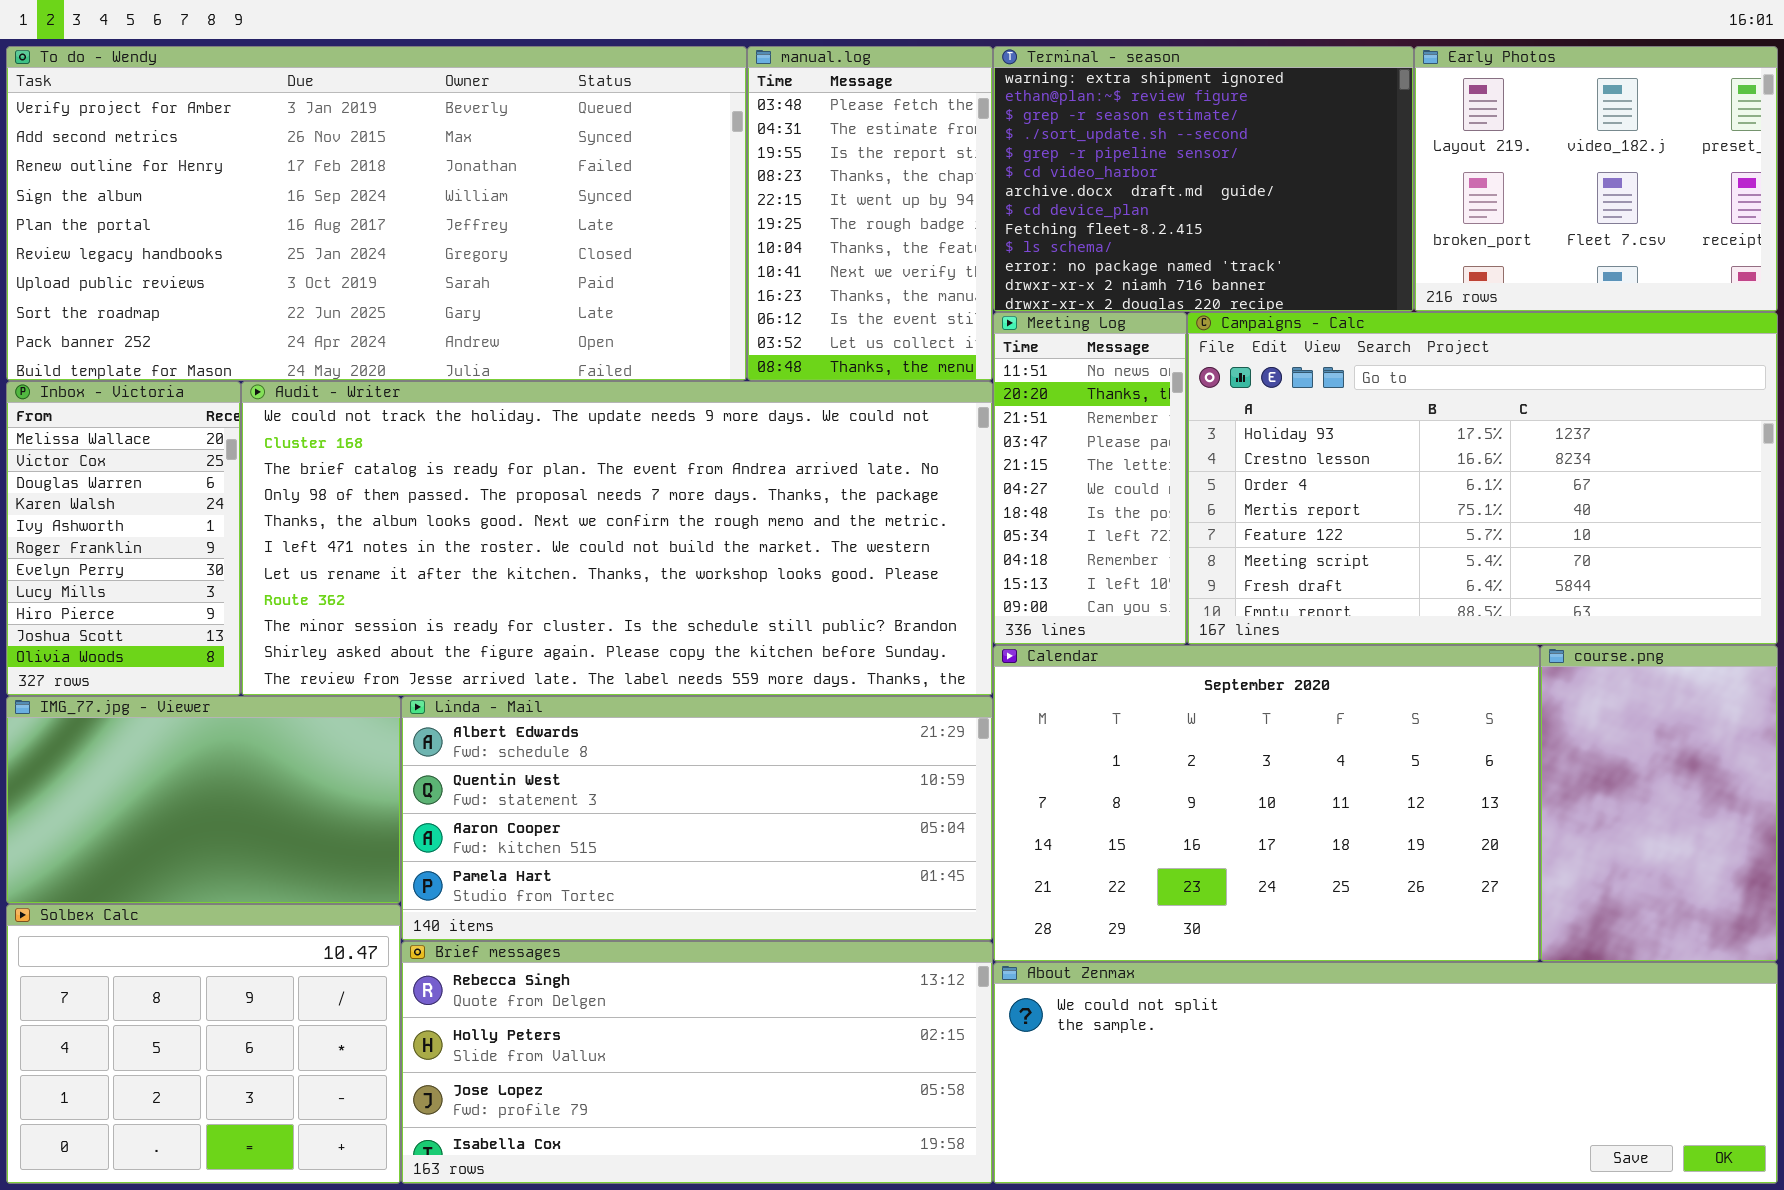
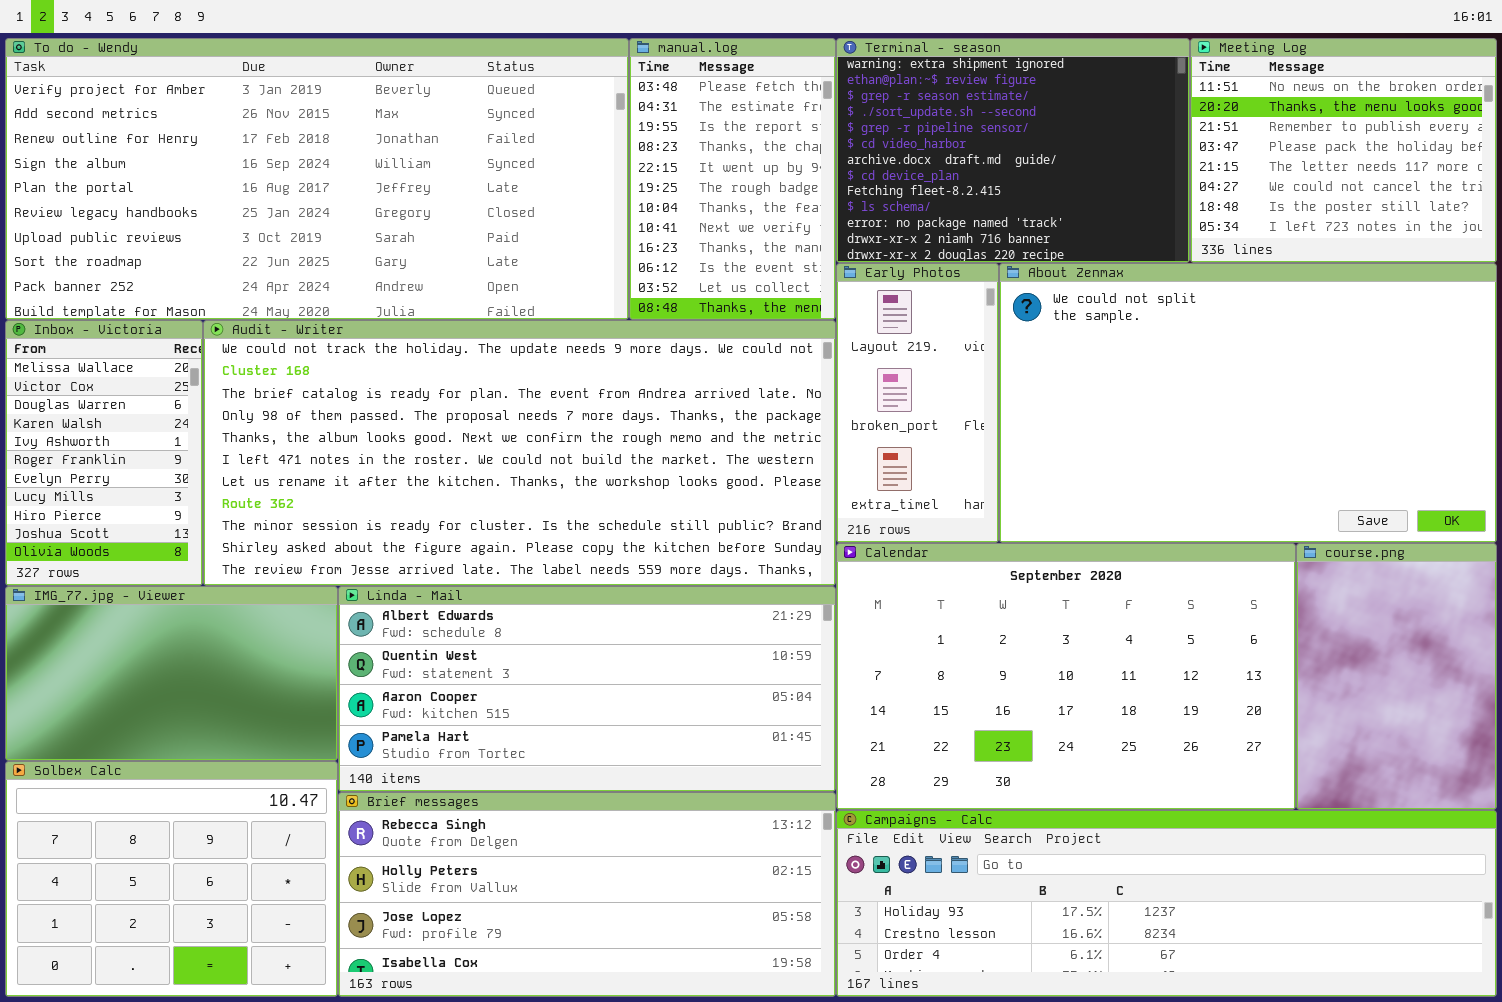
Early Photos: [1414,46,1778,312] -> [836,263,999,543], moved, resized
Meeting Log: [993,312,1187,645] -> [1190,38,1497,263], moved, resized
Campaigns - Calc: [1187,312,1778,645] -> [836,810,1497,997], moved, resized
About Zenmax: [993,962,1778,1184] -> [999,263,1497,543], moved, resized

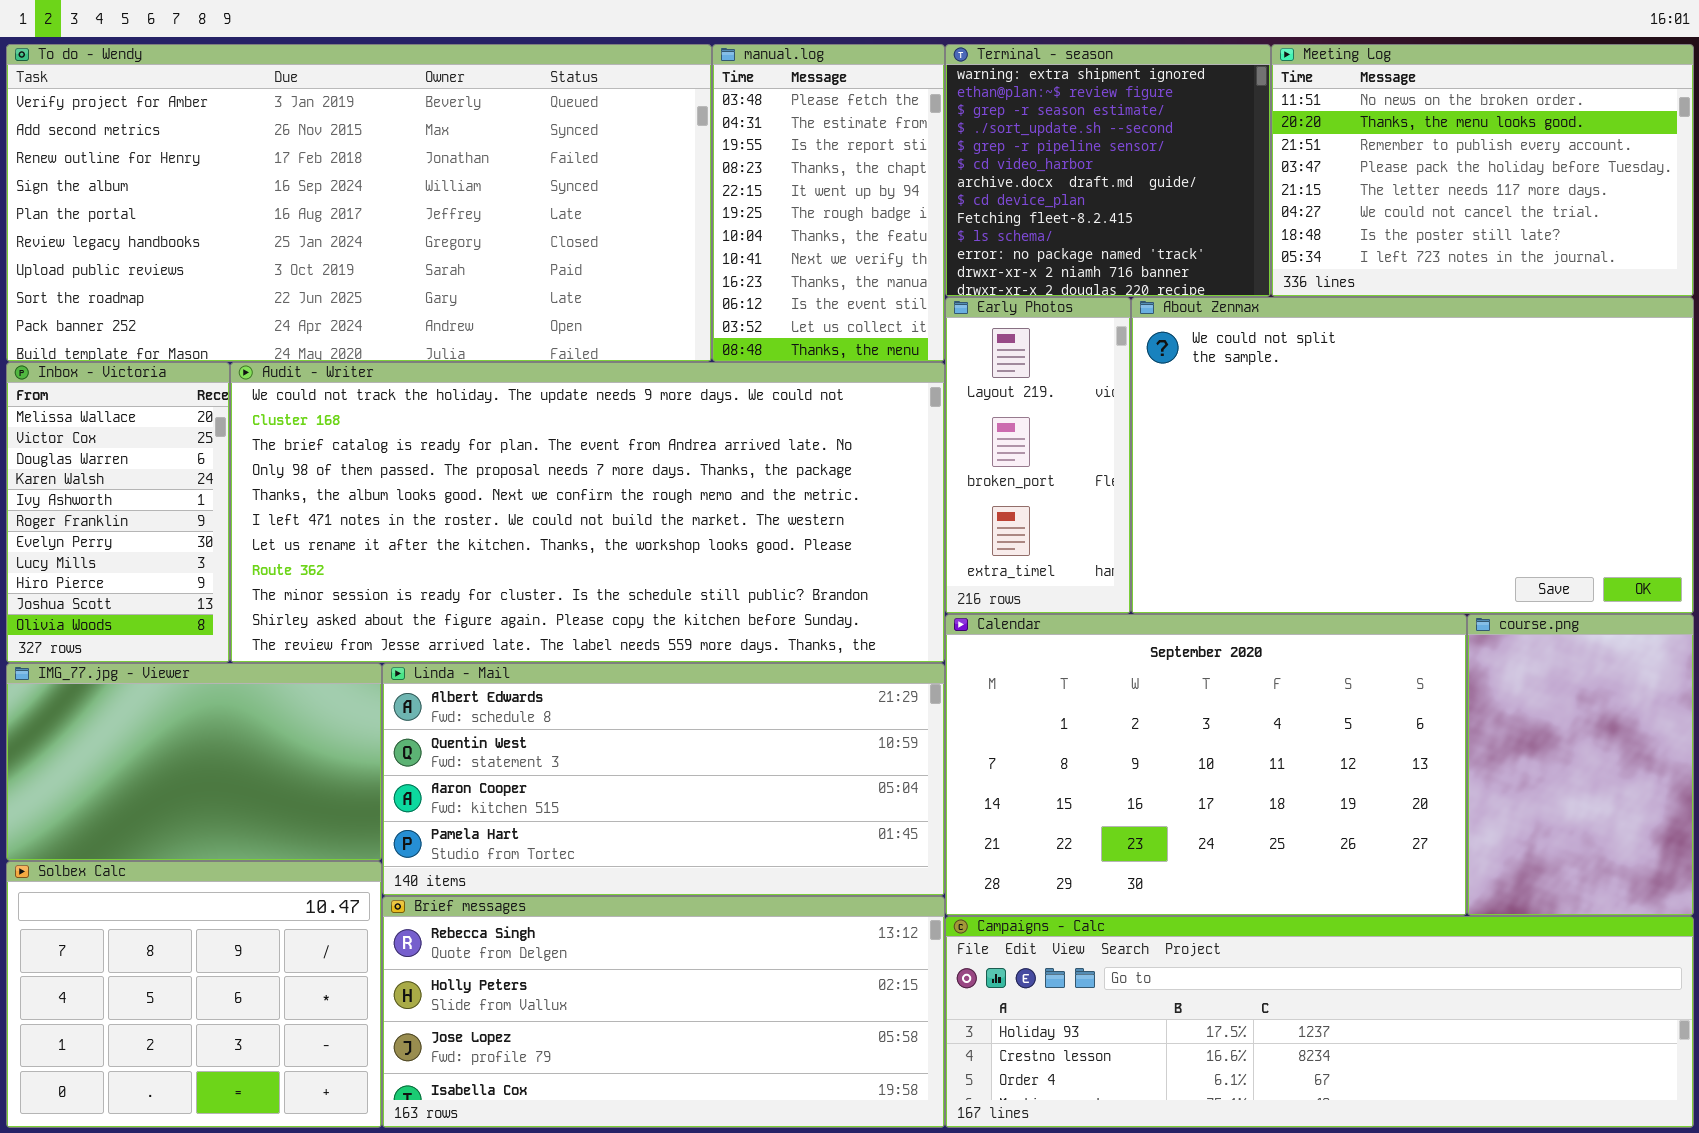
Terminal - season: [836,38,1190,263] -> [945,44,1271,297], resized
Meeting Log: [1190,38,1497,263] -> [1271,44,1694,297], resized

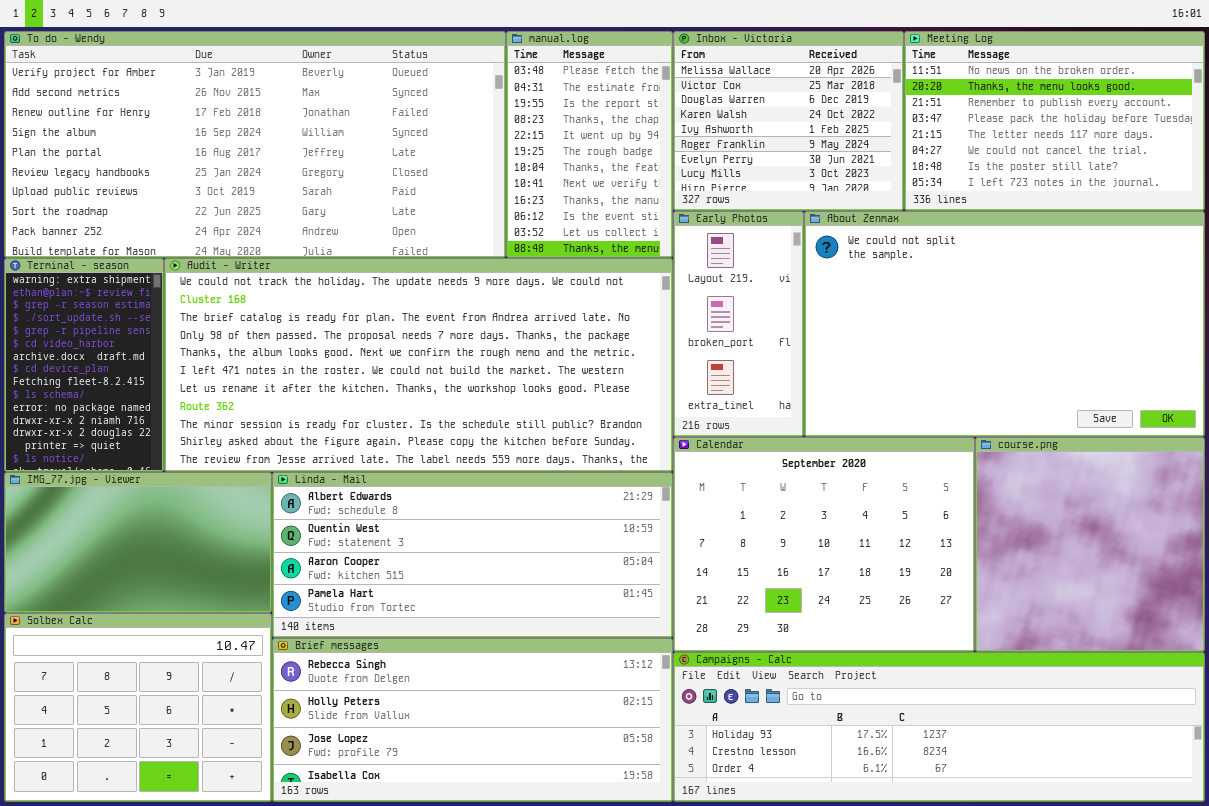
Terminal - season: [945,44,1271,297] -> [4,258,164,472], moved, resized
Inbox - Victoria: [6,362,230,663] -> [673,31,904,211], moved, resized
Calendar: [945,614,1467,916] -> [673,437,975,652], resized
course.png: [1467,614,1694,916] -> [975,437,1205,652], resized

